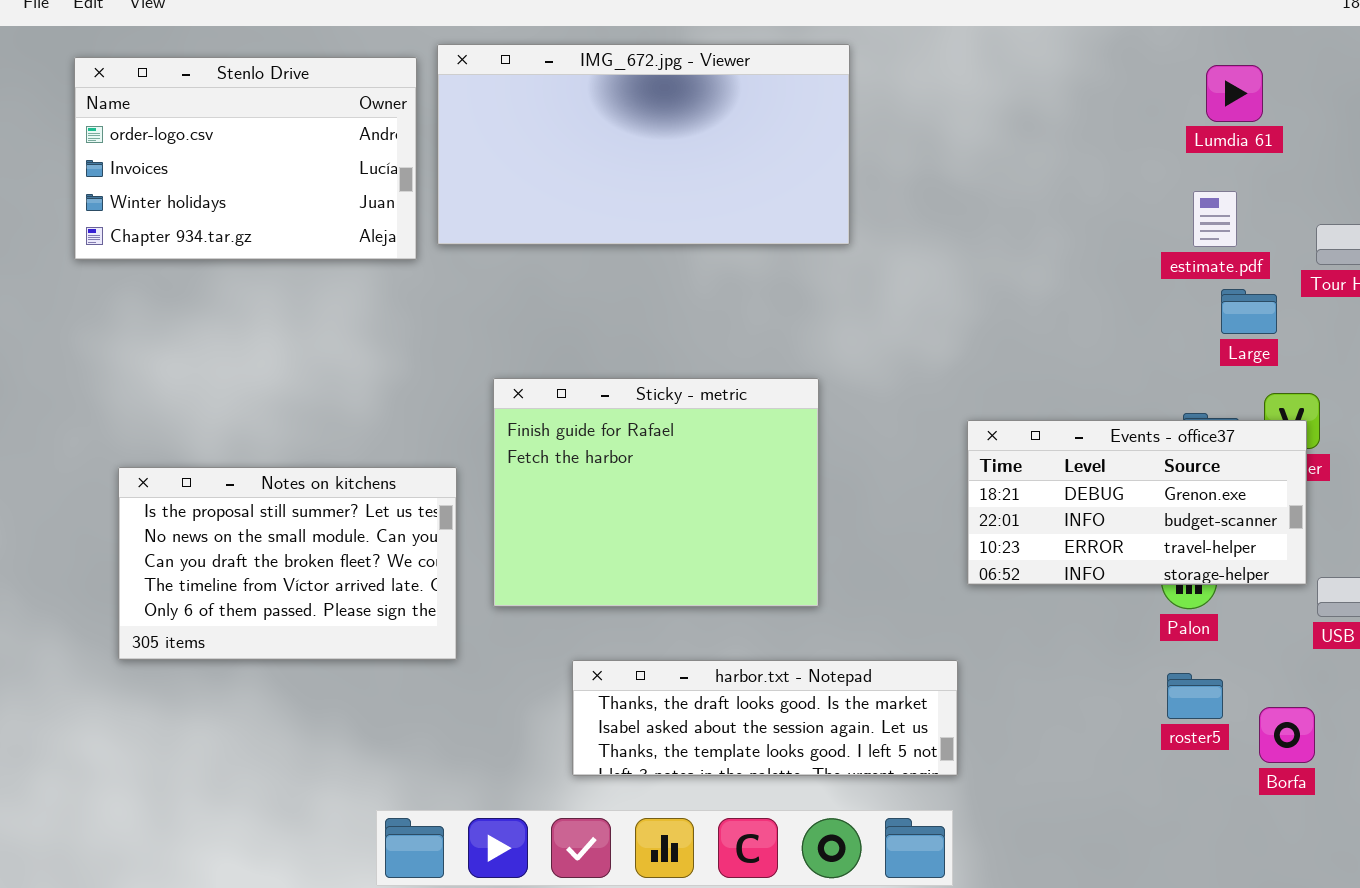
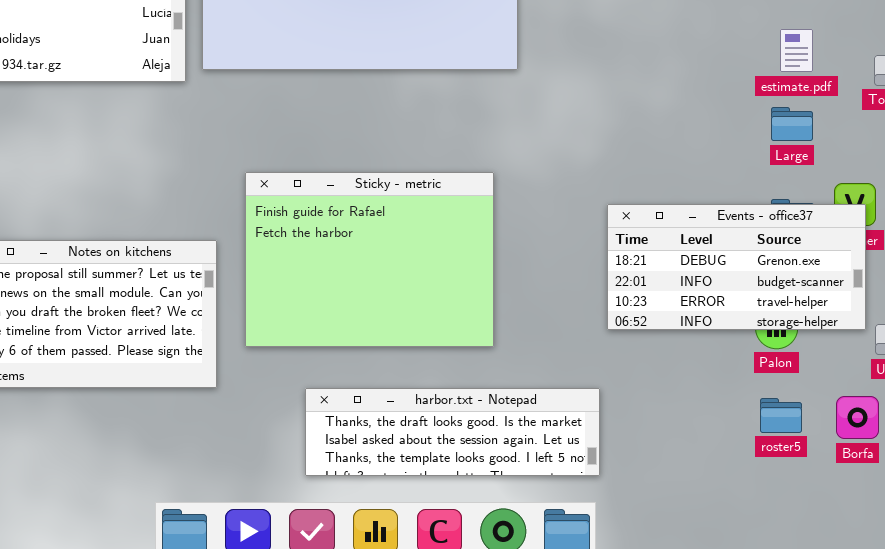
Large: [1221,289,1277,334] -> [771,107,813,141], moved
Borfa: [1259,707,1315,763] -> [836,396,879,439], moved

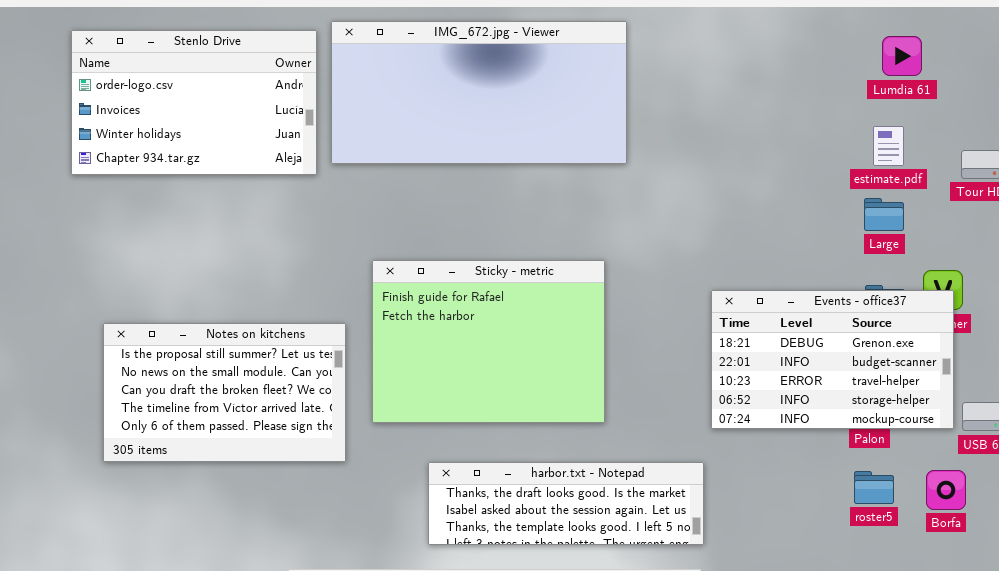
Events - office37: [607,204,866,330] -> [711,290,954,429], resized

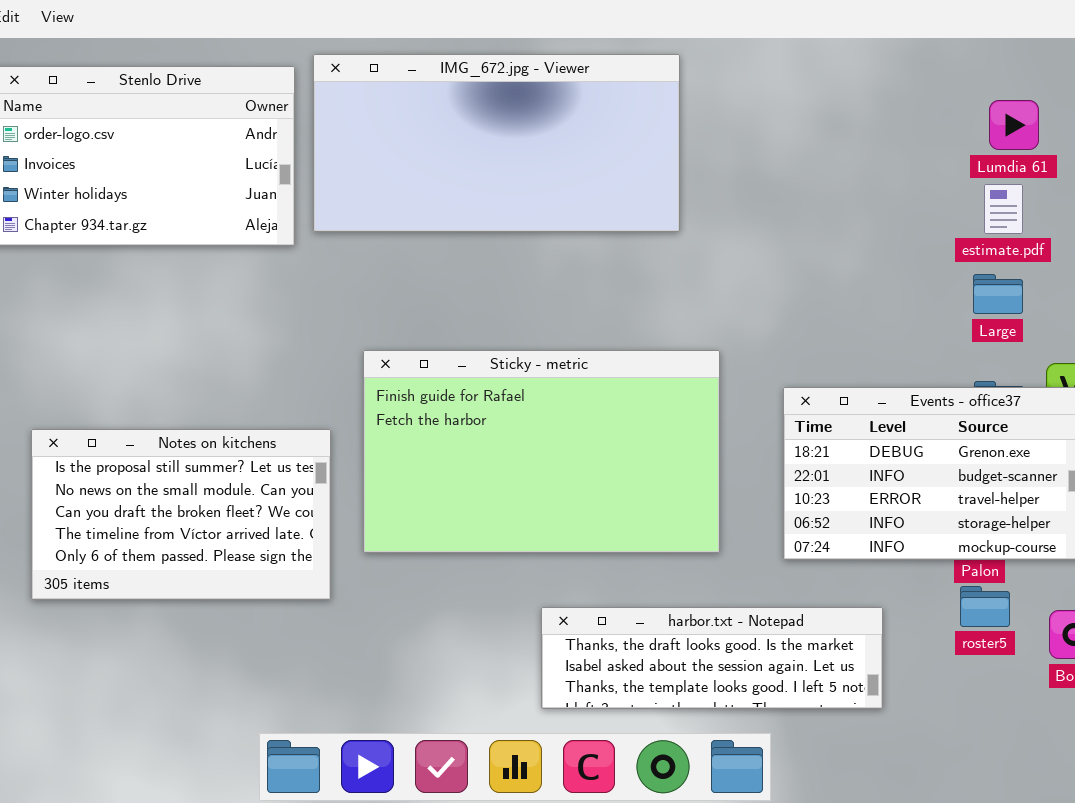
Lumdia 61: [882,36,922,76] -> [989,100,1039,150], moved
Sticky - metric: [372,260,605,423] -> [363,350,720,553], resized
harbor.txt - Notepad: [428,462,704,545] -> [541,607,883,709], moved
roster5: [854,471,894,504] -> [960,586,1010,627], moved

